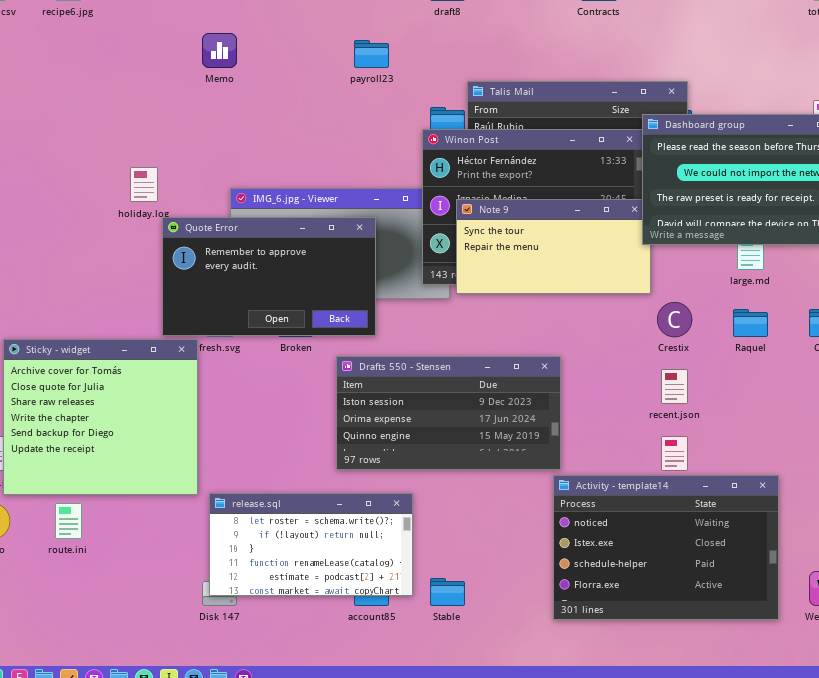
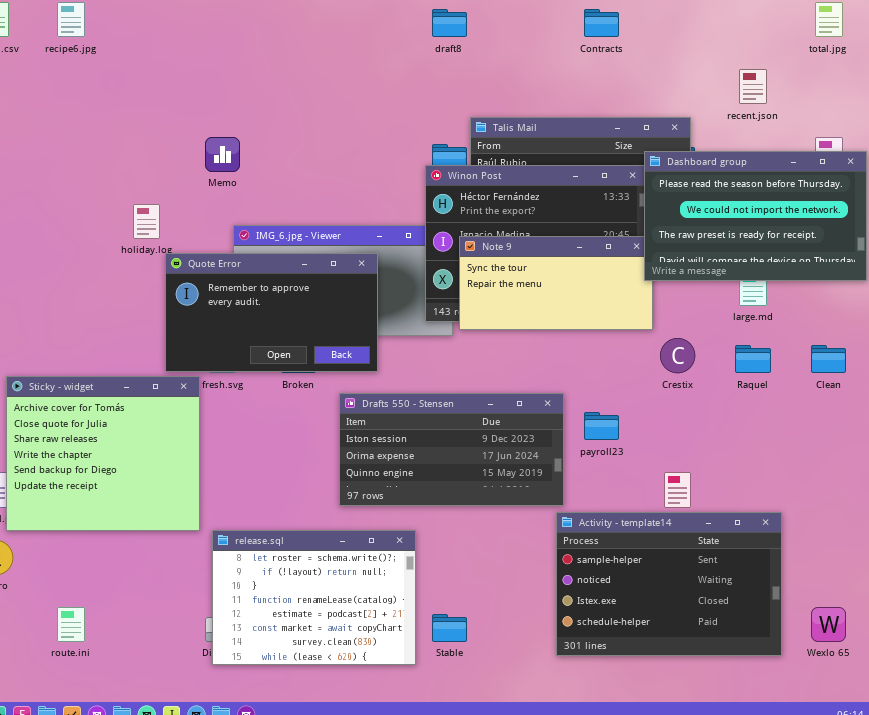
Memo: [202,33,237,68] -> [205,137,240,172], moved
payroll23: [354,40,389,68] -> [584,412,619,440], moved
recent.json: [661,369,688,404] -> [739,69,767,104], moved
Activity - template14: [553,475,779,620] -> [556,512,782,656], scrolled up 1 row
release.sql: [209,493,413,596] -> [212,530,416,665], resized
route.ini: [55,503,82,539] -> [57,607,85,642], moved

